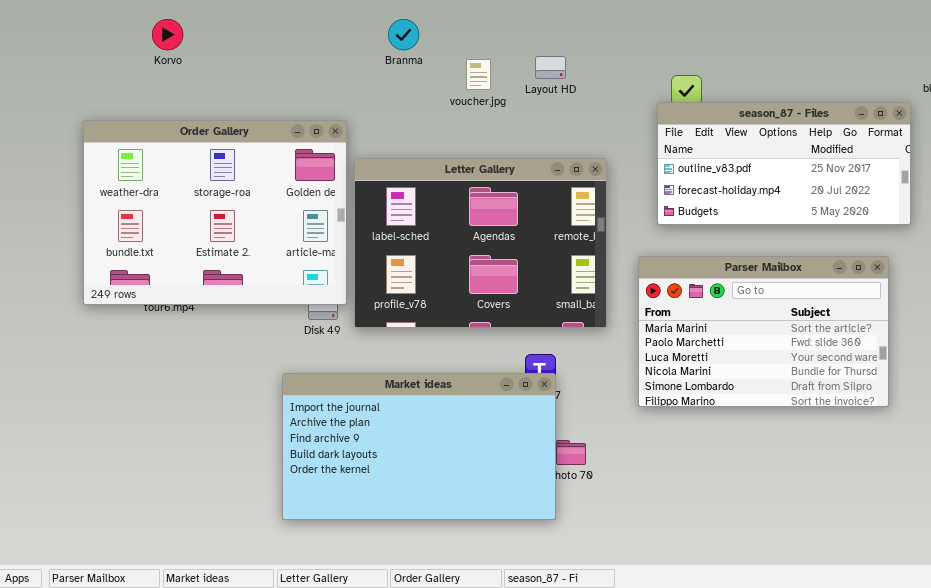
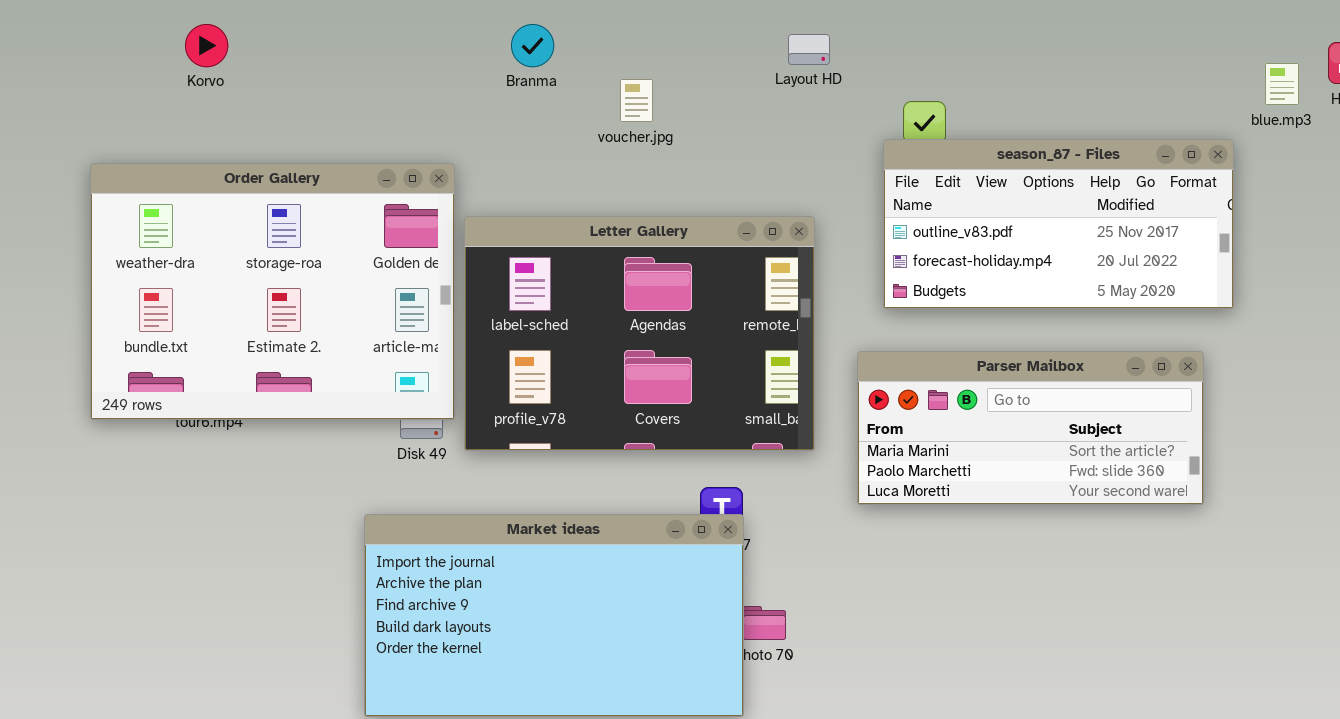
Layout HD: [535,56,566,79] -> [788,34,830,65], moved
Parser Mailbox: [638,256,889,407] -> [857,351,1204,505], resized

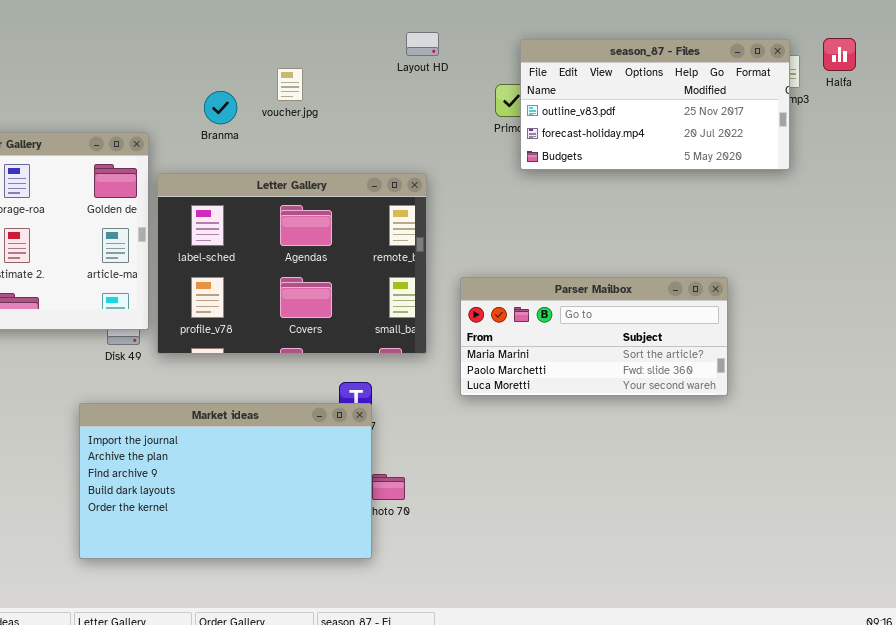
Branma: [511,24,554,67] -> [204,91,237,124], moved
season_87 - Files: [883,139,1234,309] -> [520,39,790,170], moved

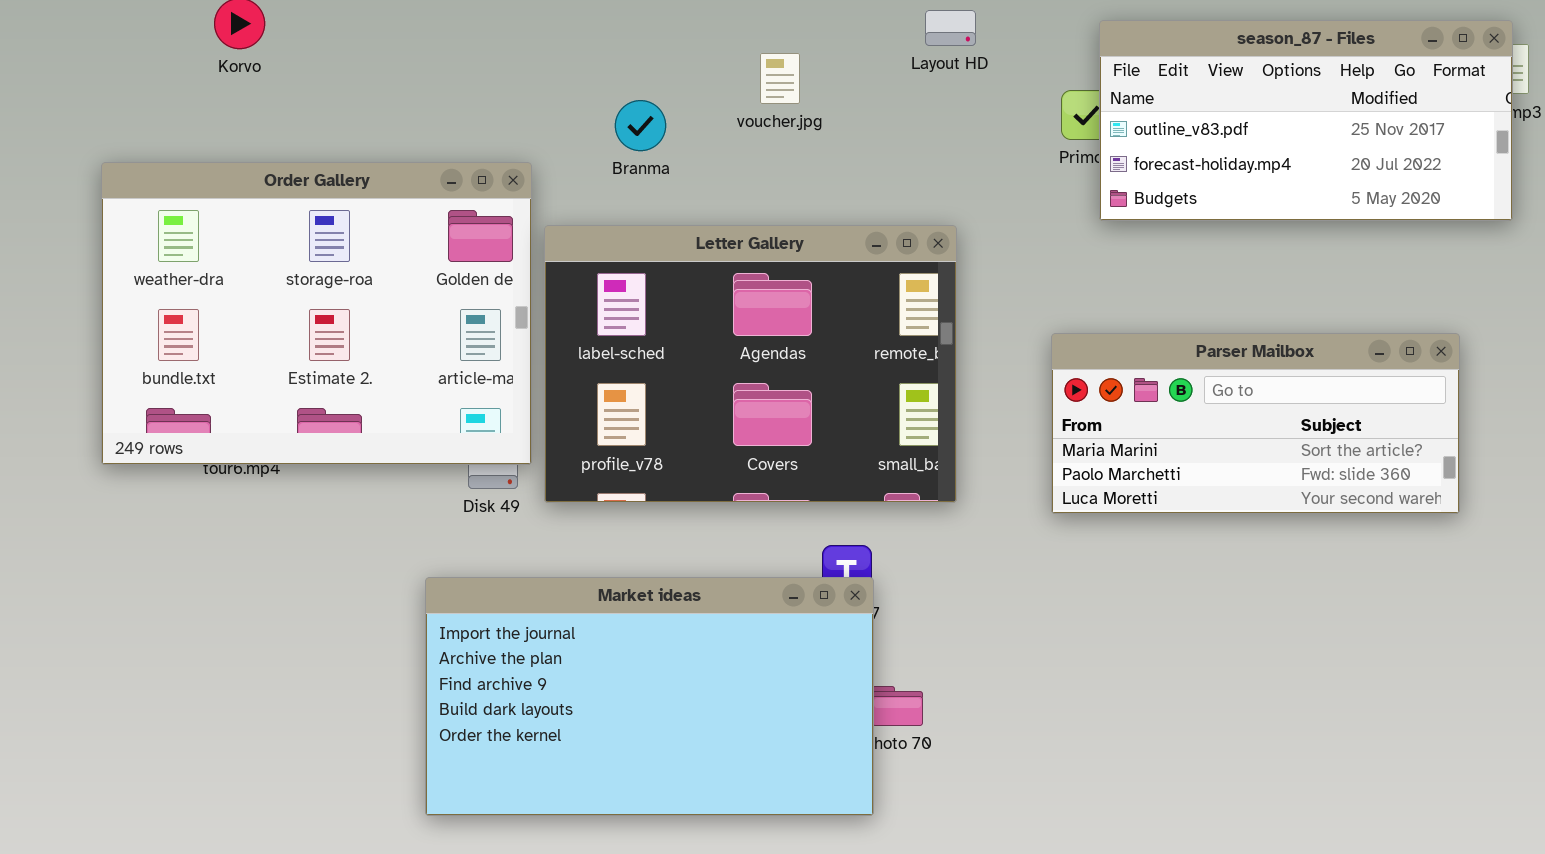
voucher.jpg: [277,68,303,101] -> [760,53,800,104], moved
Parser Mailbox: [460,277,728,396] -> [1051,333,1460,514], moved

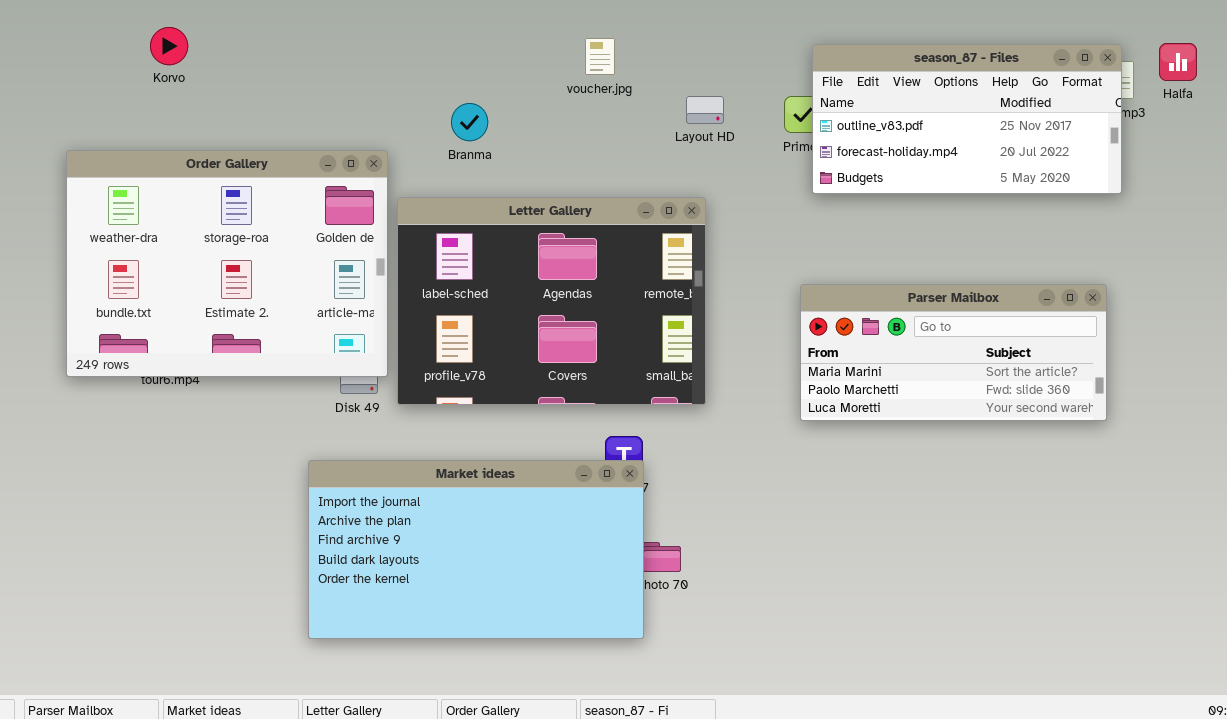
Layout HD: [925,10,976,46] -> [686,96,724,124], moved
voucher.jpg: [760,53,800,104] -> [585,38,615,75], moved
Parser Mailbox: [1051,333,1460,514] -> [800,284,1107,421], moved

